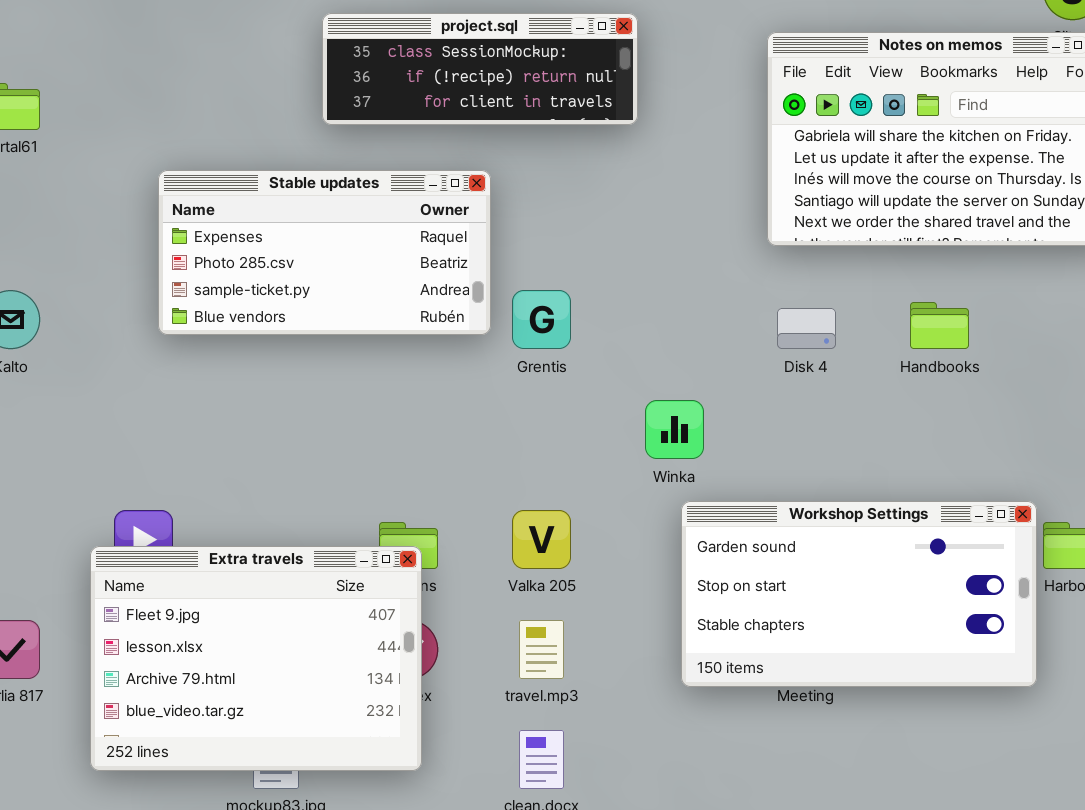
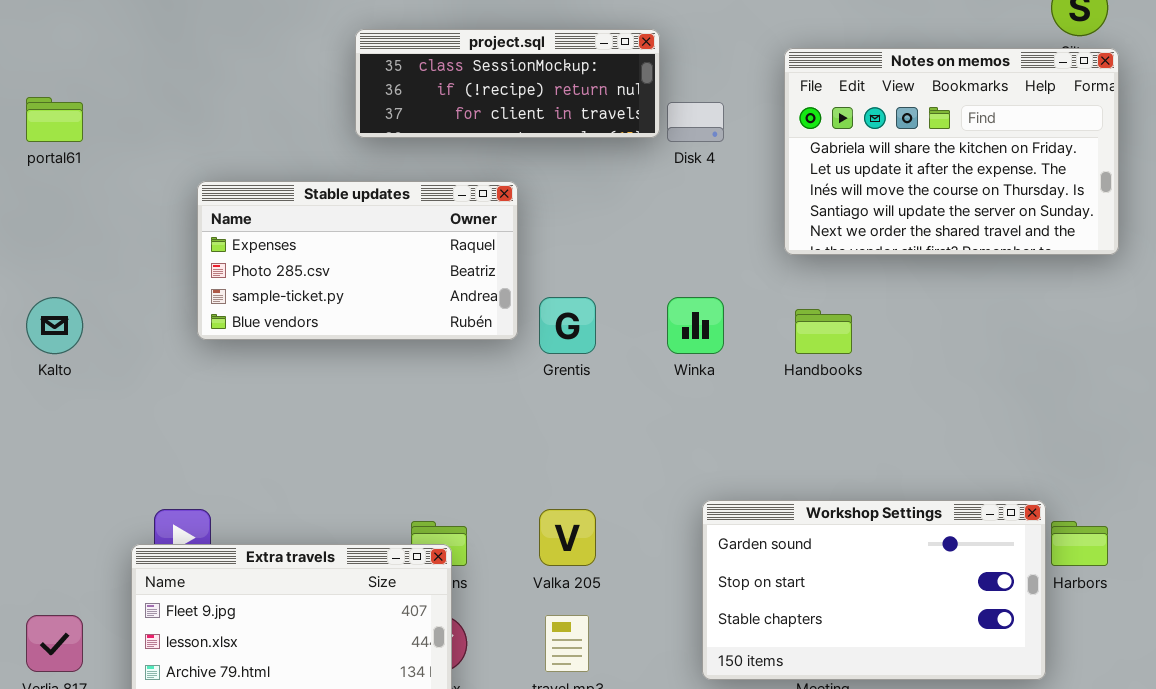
Handbooks: [910,302,969,349] -> [795,309,852,354], moved
Disk 4: [777,308,836,349] -> [667,102,724,142], moved
Winka: [645,400,704,459] -> [667,297,724,354], moved

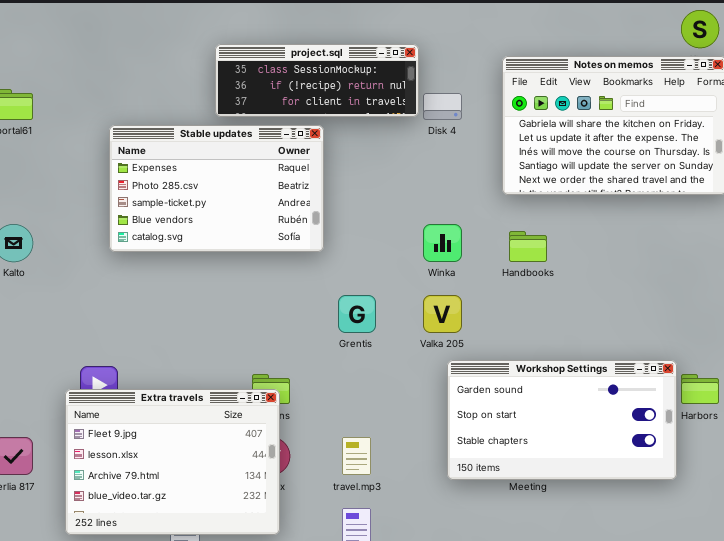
Stable updates: [197,181,518,340] -> [109,125,324,252], resized
Grentis: [539,297,596,354] -> [338,295,376,333], moved
Valka 205: [539,509,596,566] -> [423,295,462,333], moved

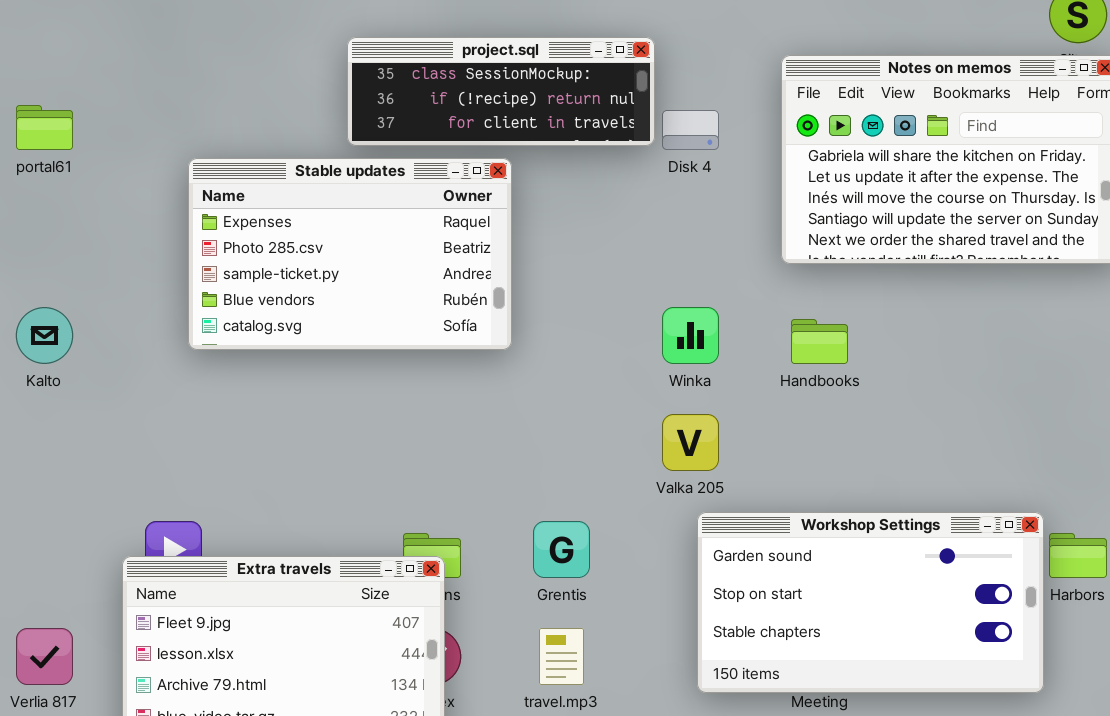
Grentis: [338,295,376,333] -> [533,521,590,578], moved

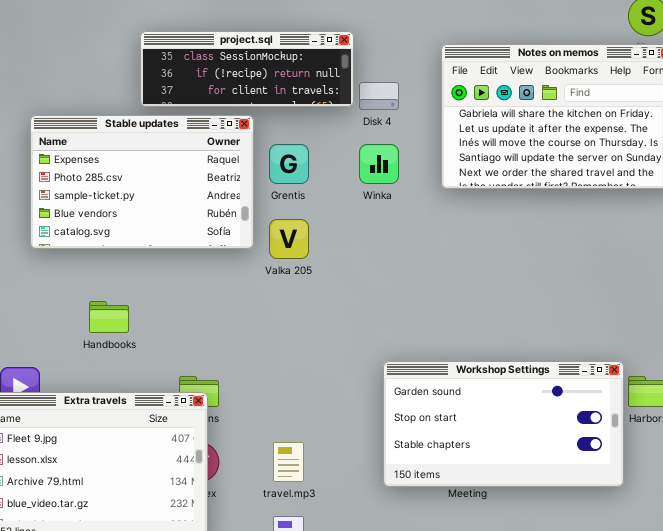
Winka: [662,307,719,364] -> [359,144,399,184], moved
Handbooks: [791,319,848,364] -> [89,301,129,333], moved
Valka 205: [662,414,719,471] -> [269,219,309,259], moved
Grentis: [533,521,590,578] -> [269,144,309,184], moved

